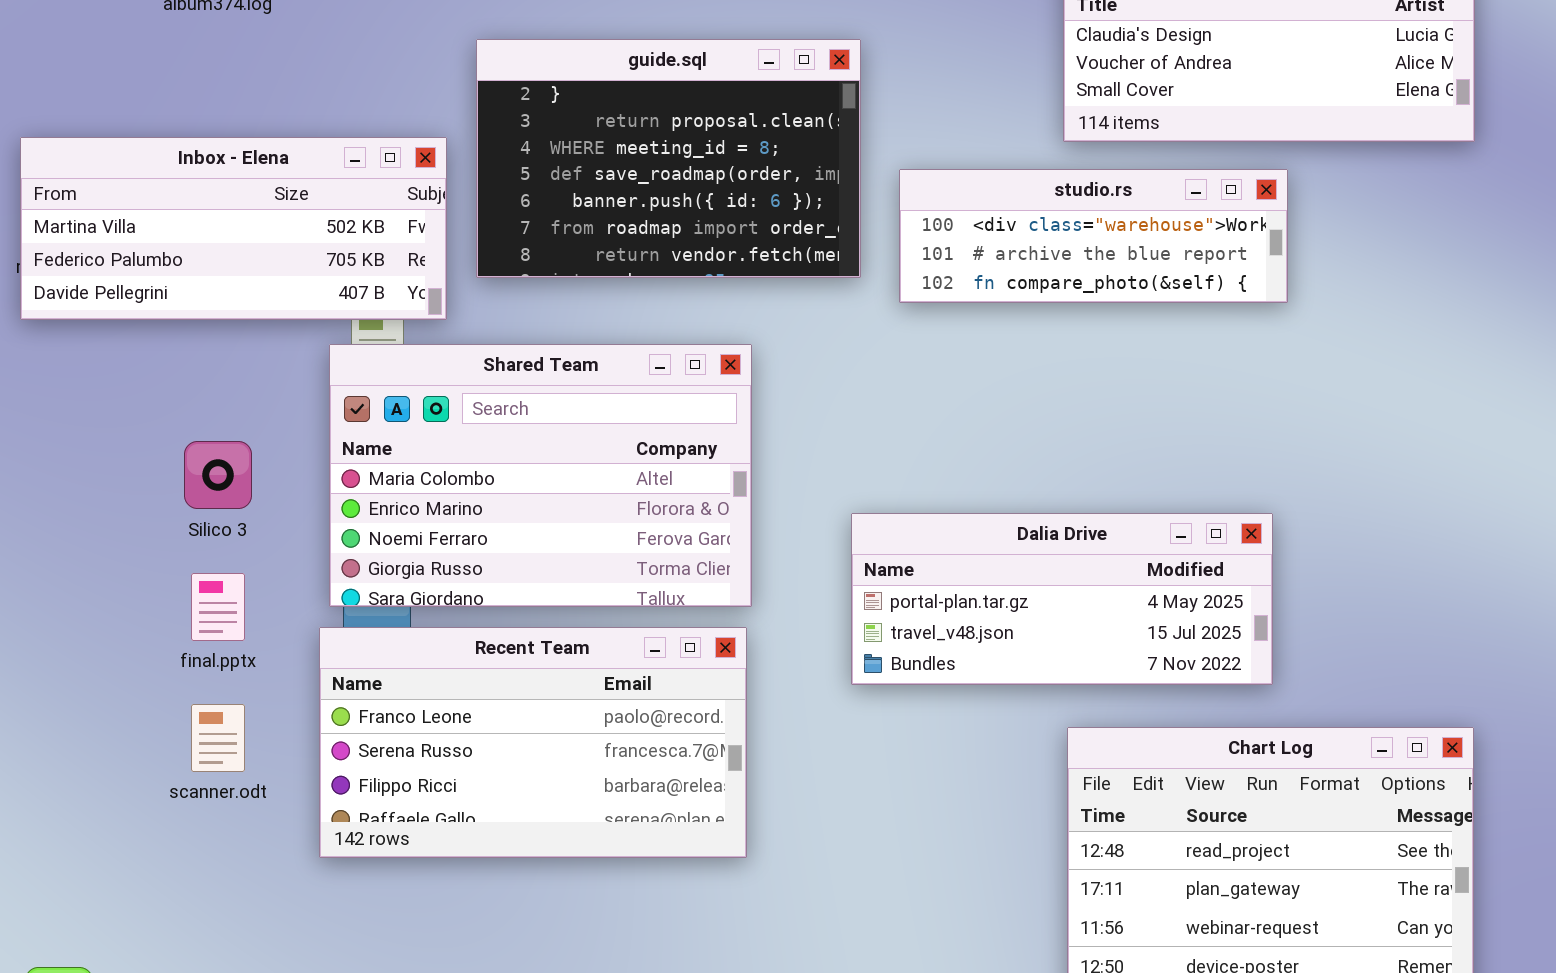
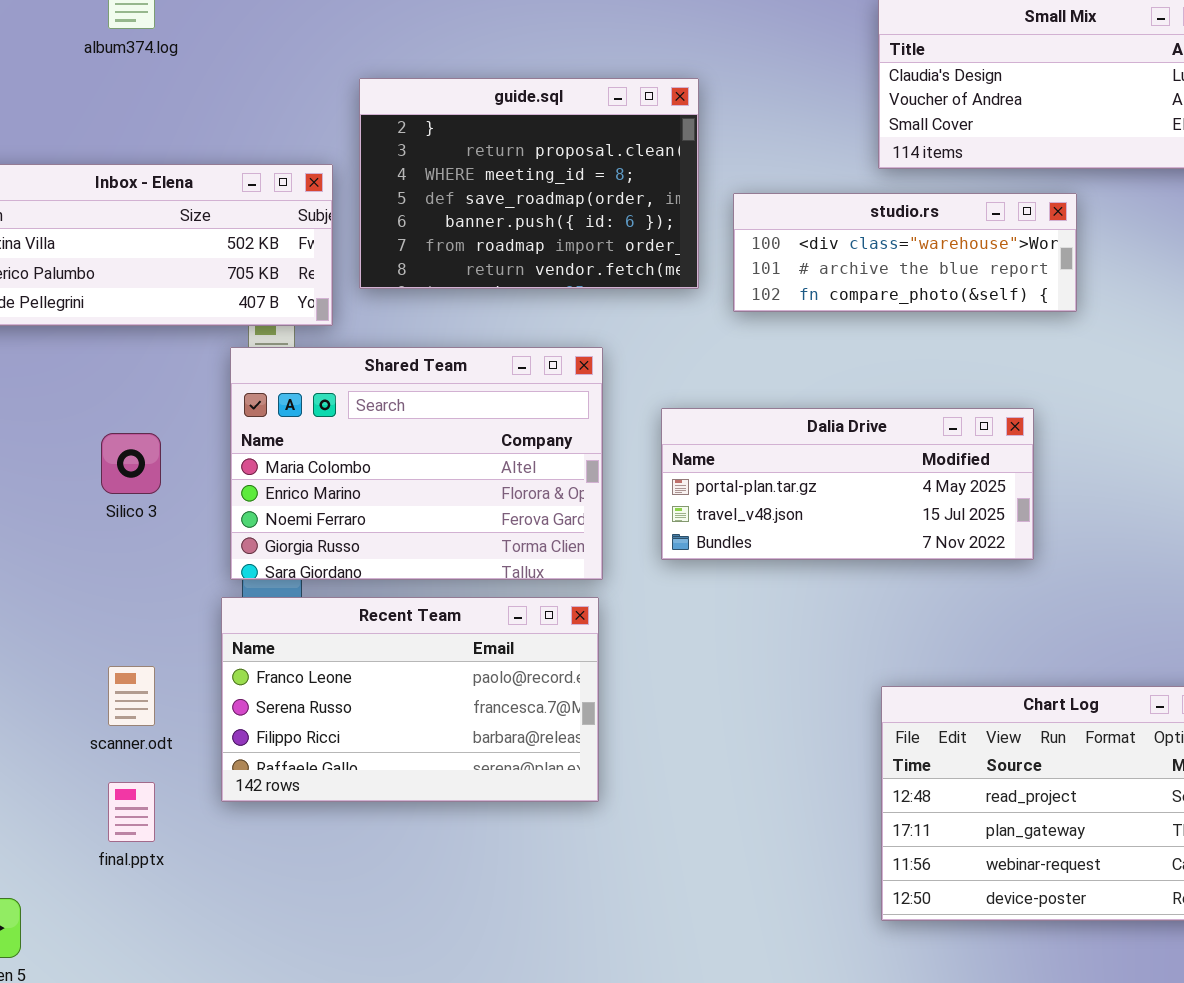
Dalia Drive: [851,513,1273,685] -> [661,408,1034,560], moved
final.pptx: [191,573,245,641] -> [108,782,155,842], moved

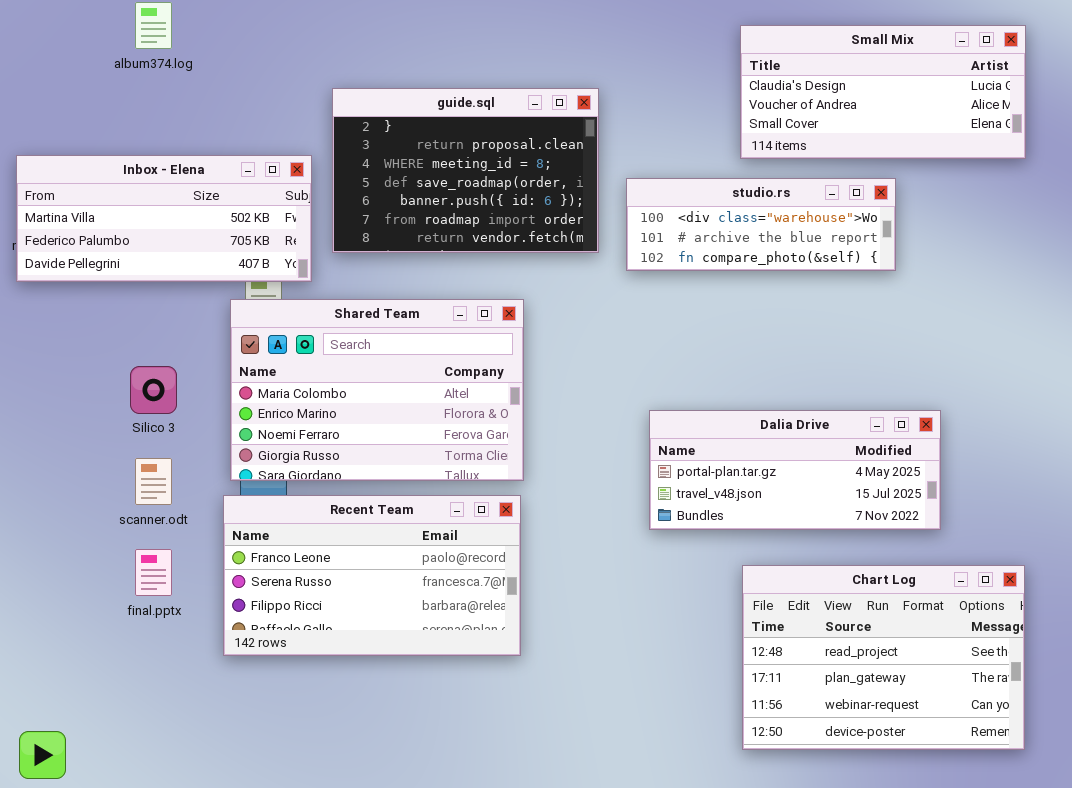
Dalia Drive: [661,408,1034,560] -> [649,410,941,530], moved
scanner.odt: [108,666,155,726] -> [135,458,172,505], moved
final.pptx: [108,782,155,842] -> [135,549,172,596], moved

